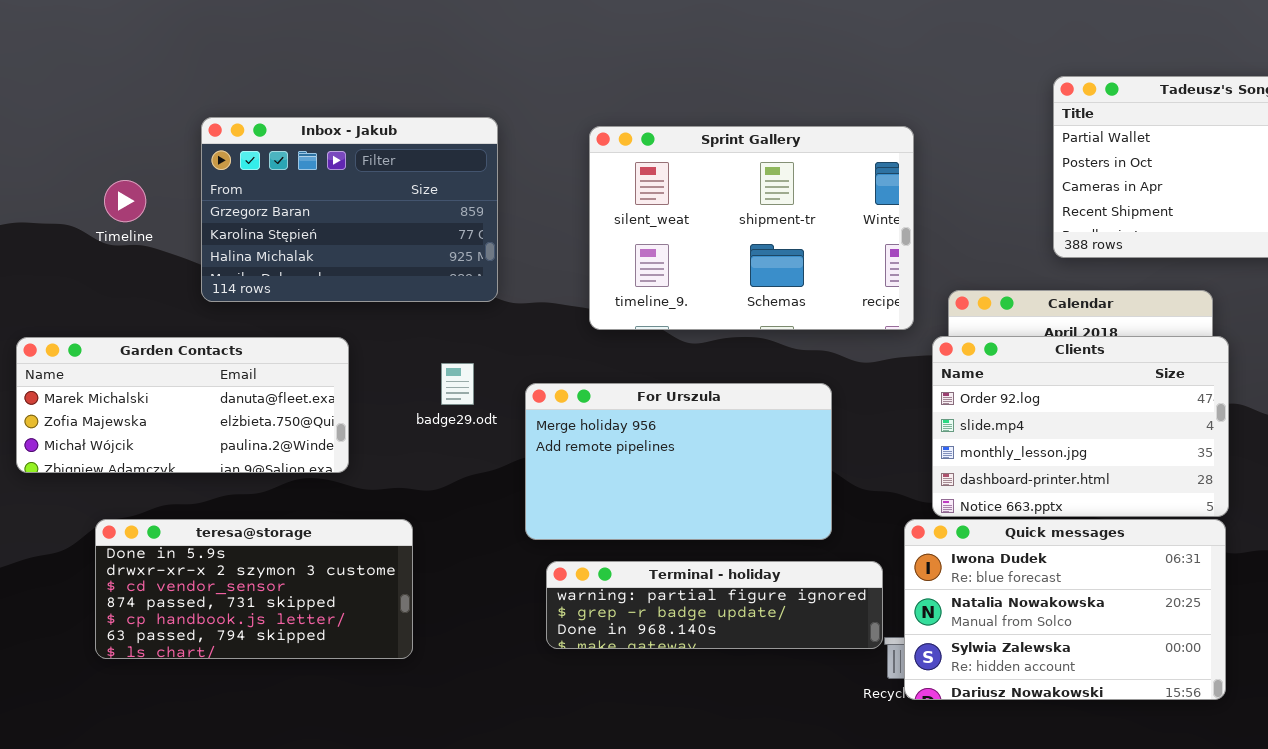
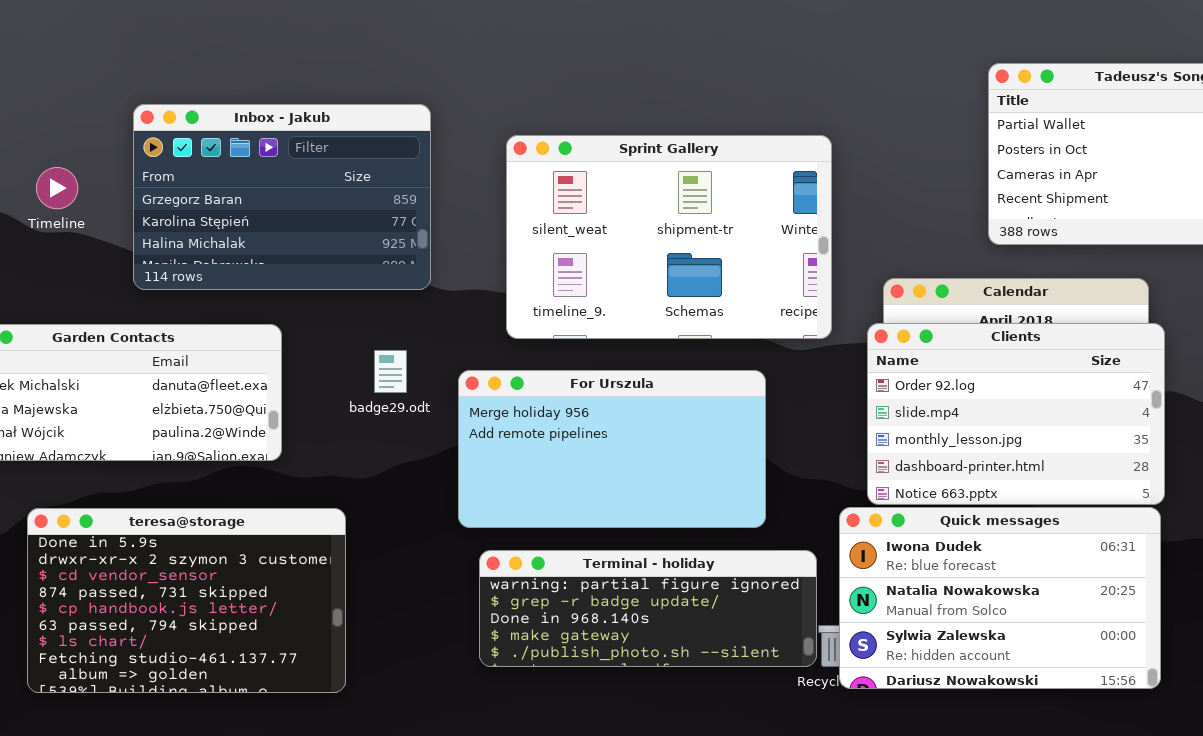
Sprint Gallery: [589,126,914,330] -> [506,135,832,339], moved
teresa@storage: [95,519,413,659] -> [27,508,346,693], resized
Terminal - holiday: [546,561,883,649] -> [479,550,817,667], resized

